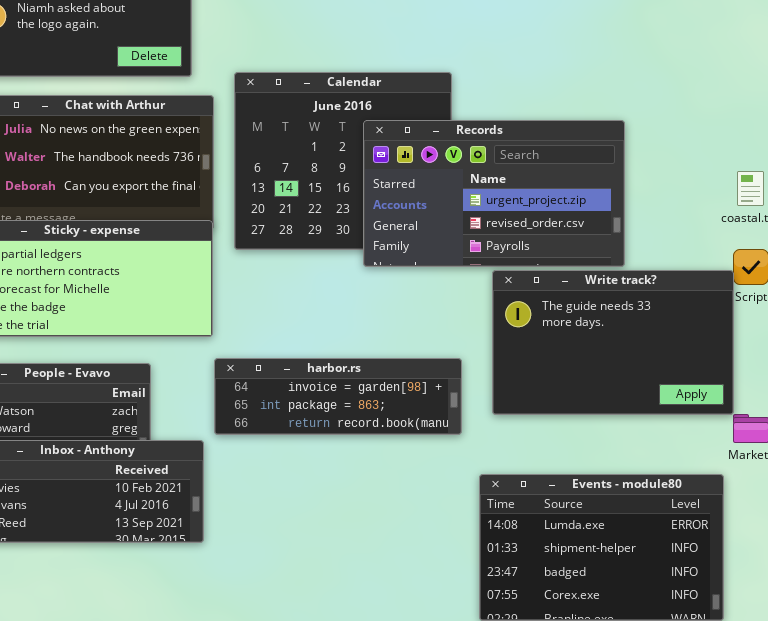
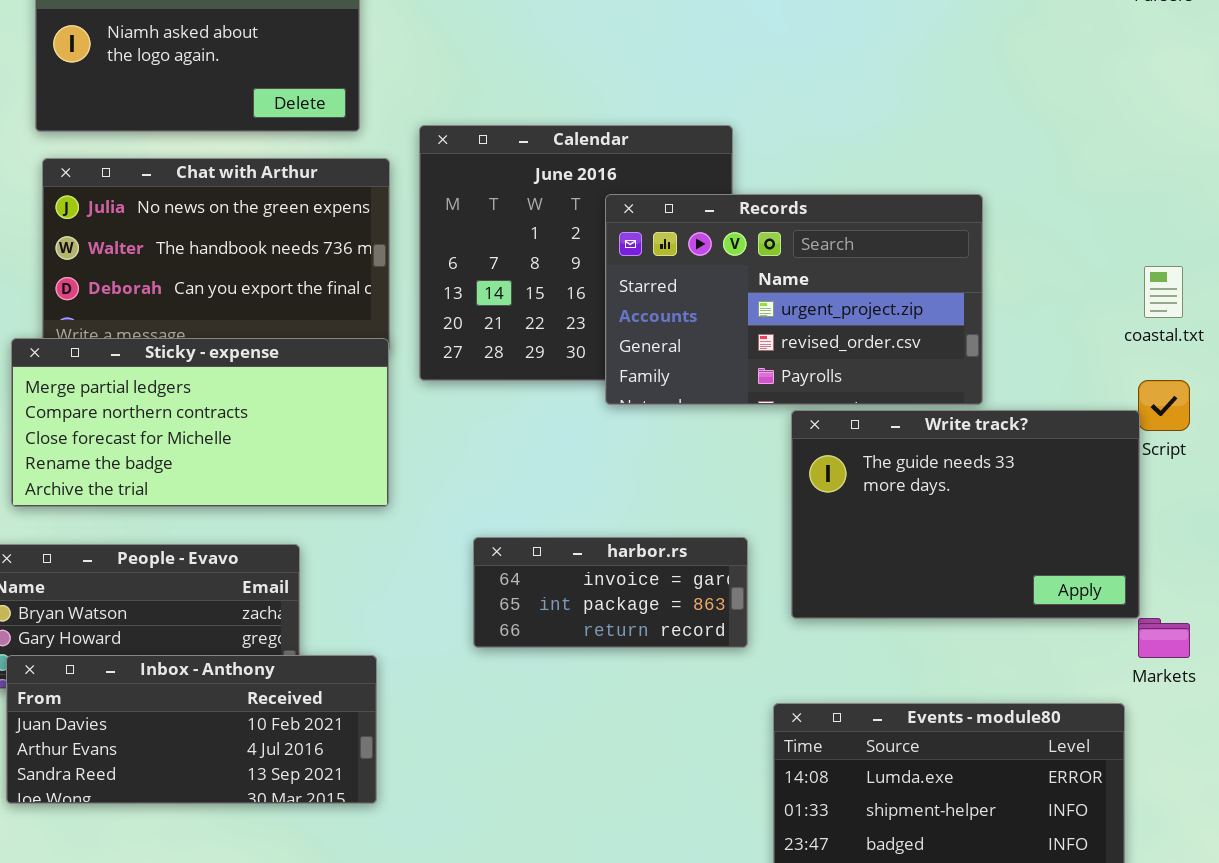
harbor.rs: [214,358,462,435] -> [473,537,748,648], resized

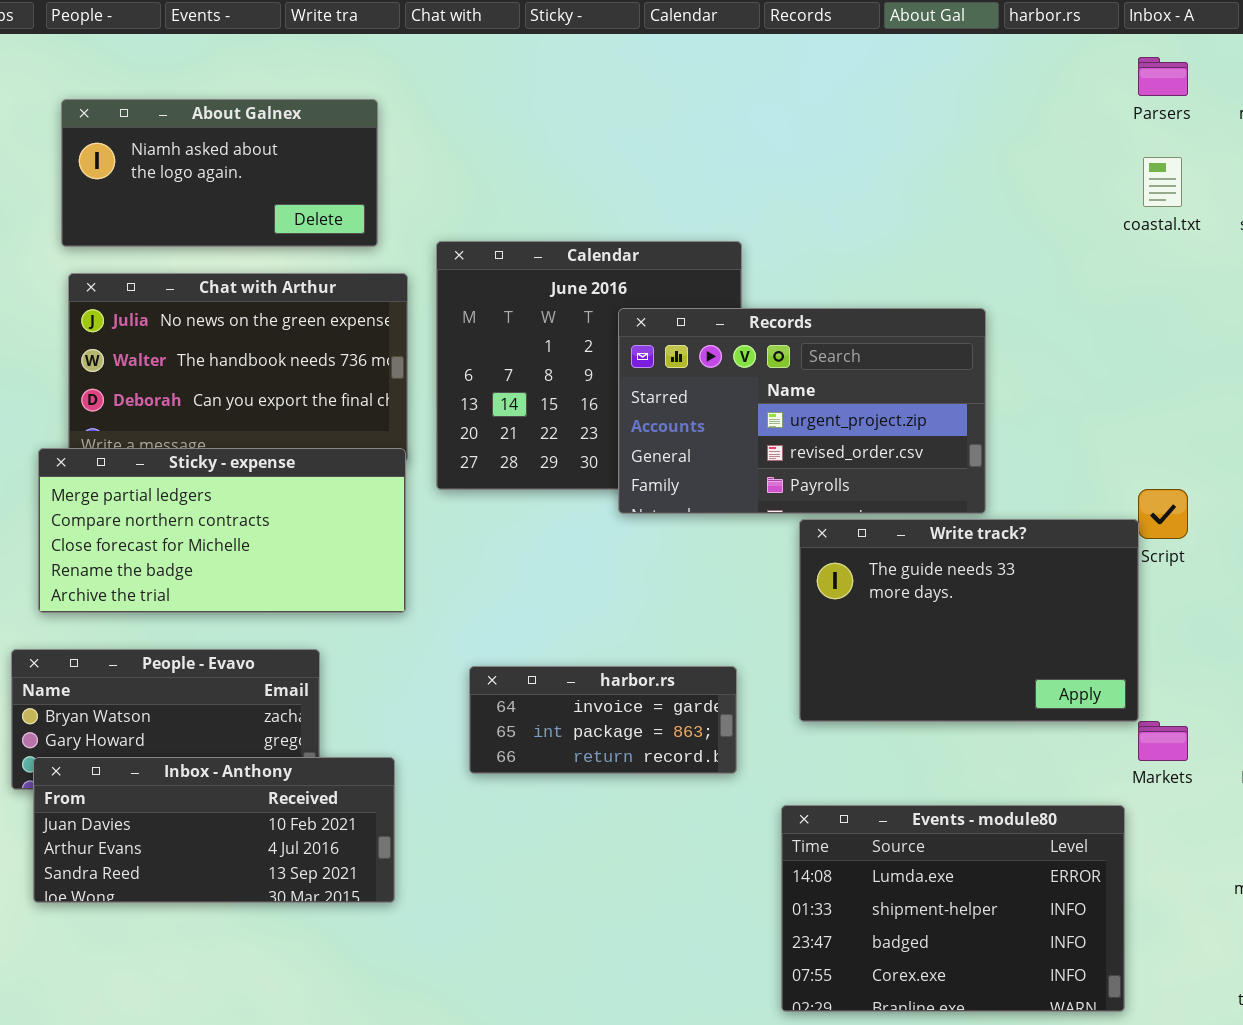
coastal.txt: [1144,266,1183,318] -> [1143,157,1182,207], moved
harbor.rs: [473,537,748,648] -> [469,666,737,774], moved

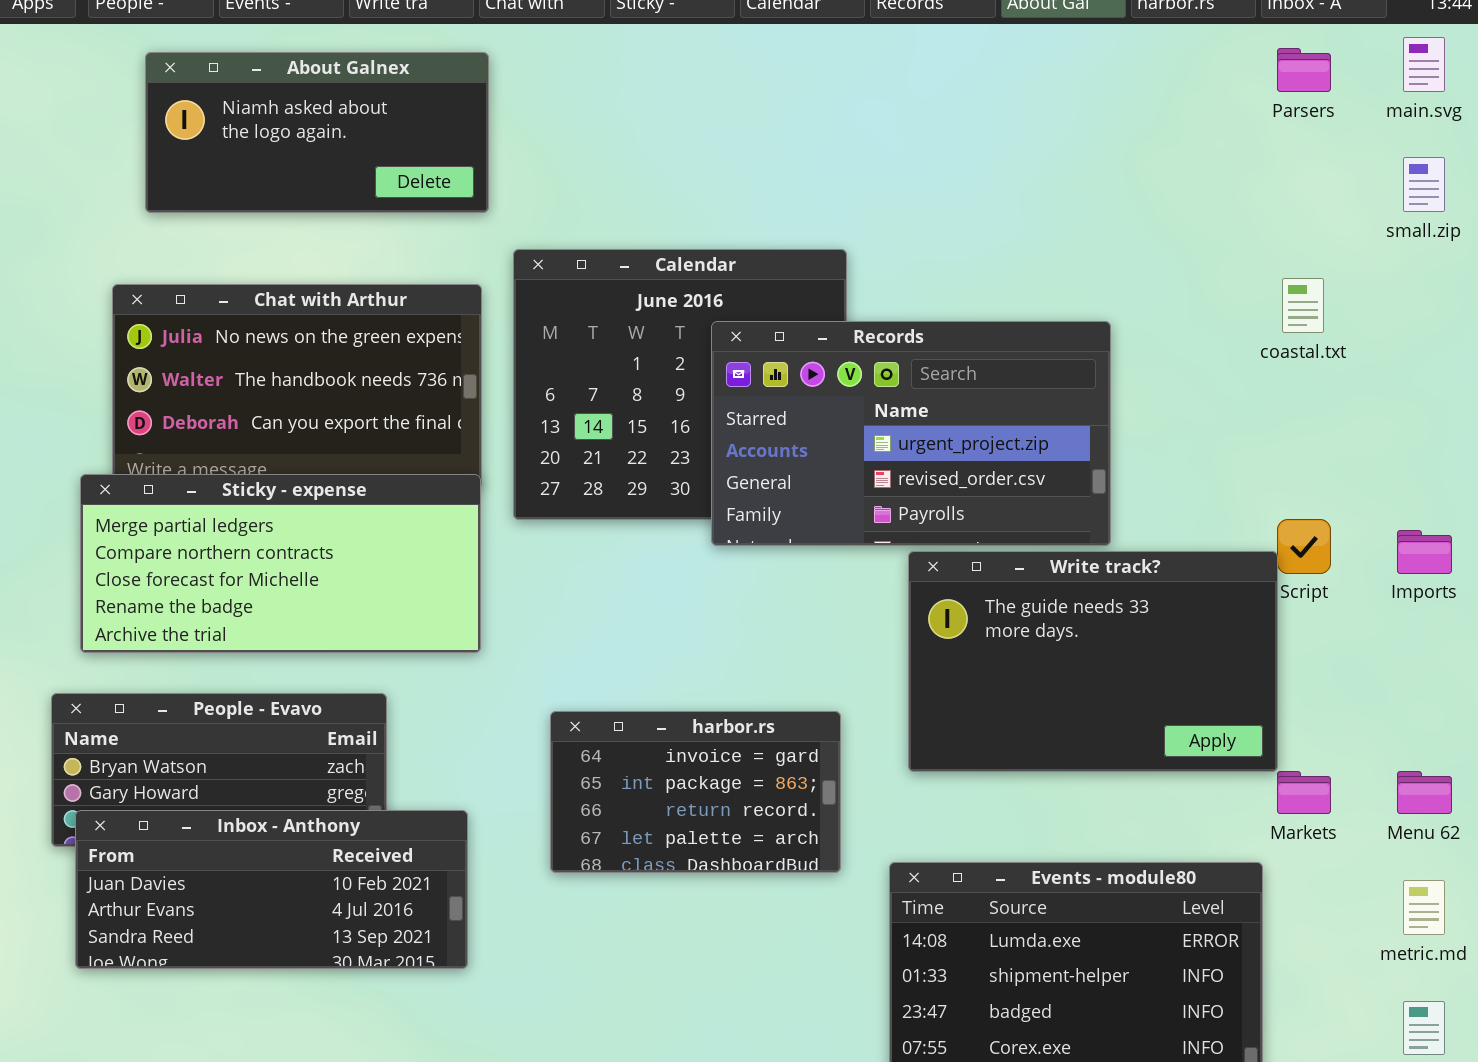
About Galnex: [61,99,378,247] -> [145,52,489,213], moved
coastal.txt: [1143,157,1182,207] -> [1282,278,1324,333], moved
harbor.rs: [469,666,737,774] -> [550,711,841,873], resized

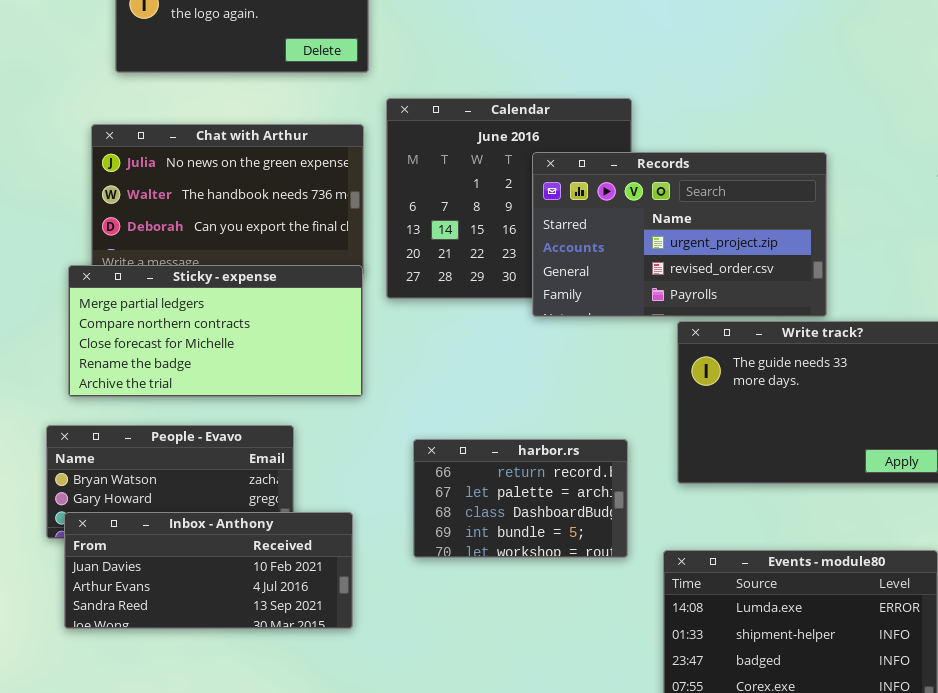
harbor.rs: [550,711,841,873] -> [413,439,628,558], scrolled down 2 rows

